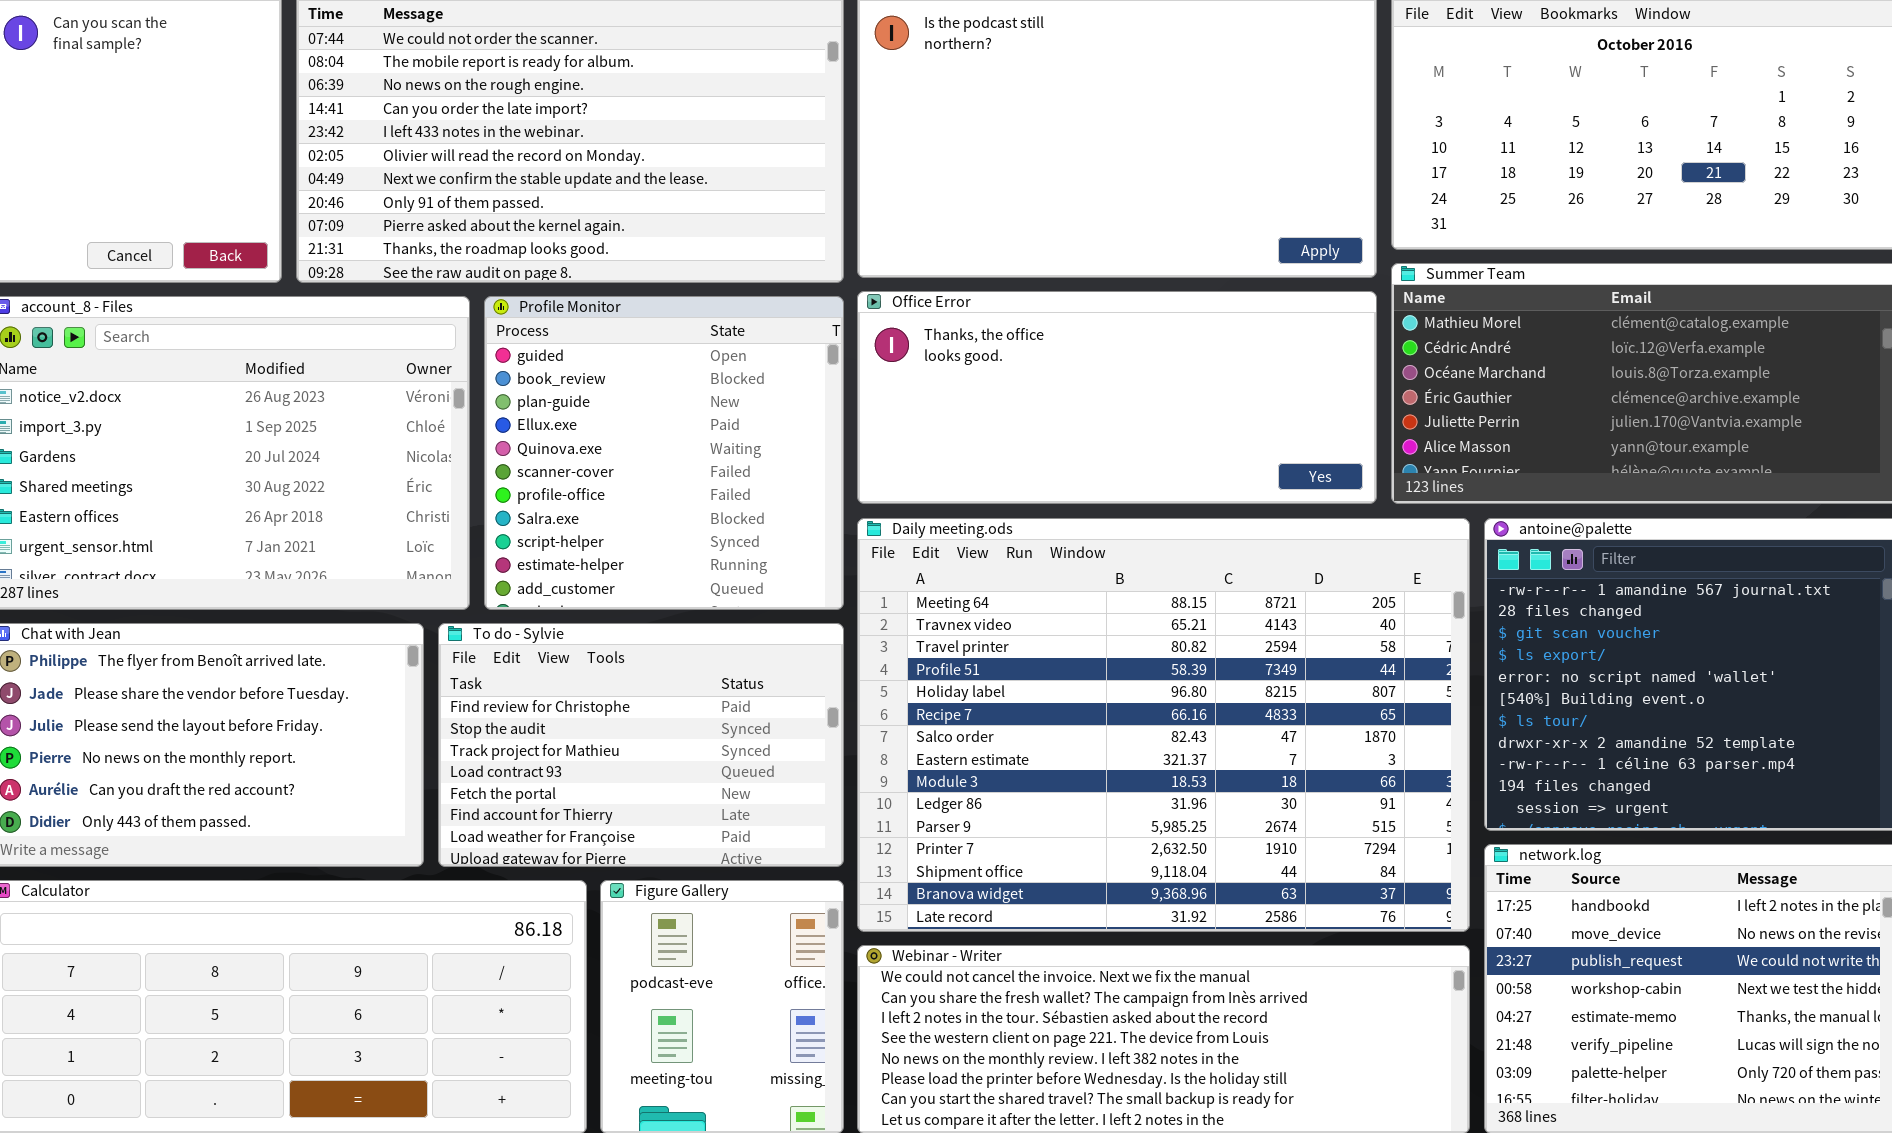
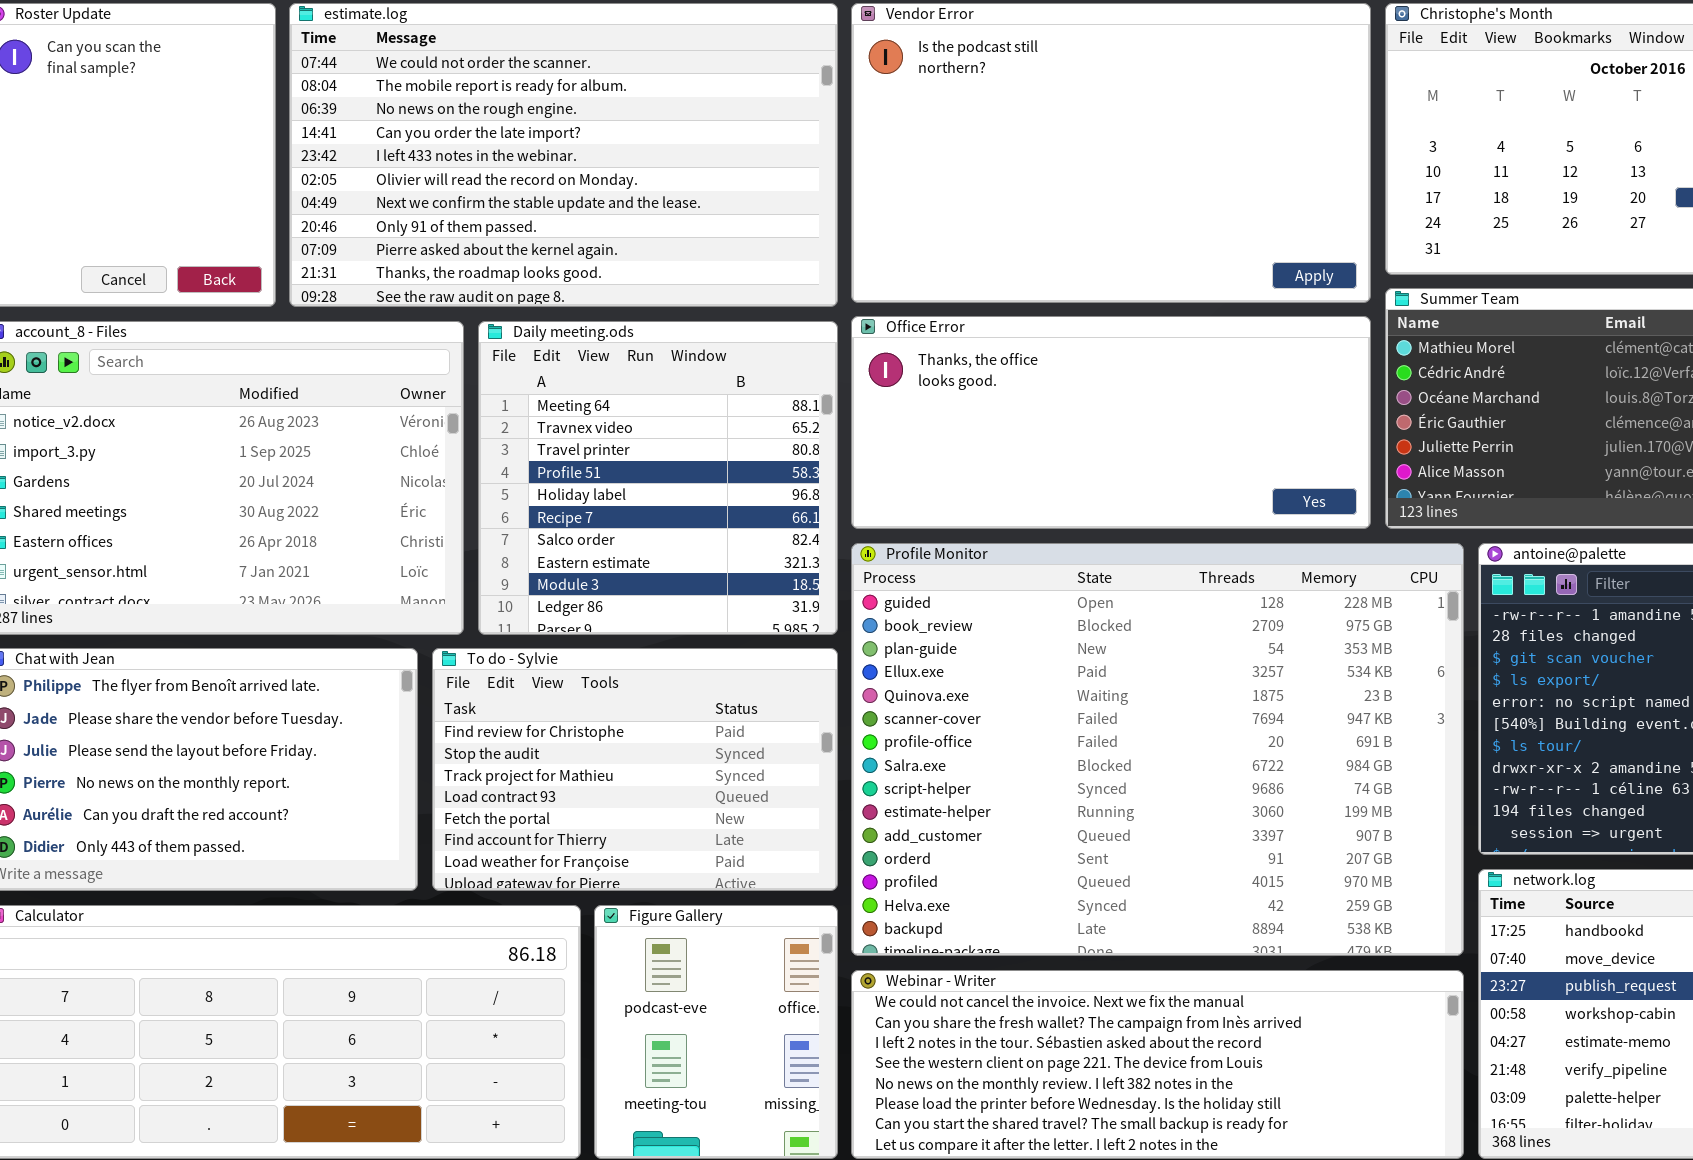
Profile Monitor: [484,296,844,610] -> [851,543,1464,956], moved, resized
Daily meeting.ods: [857,518,1470,932] -> [478,321,838,635], moved, resized

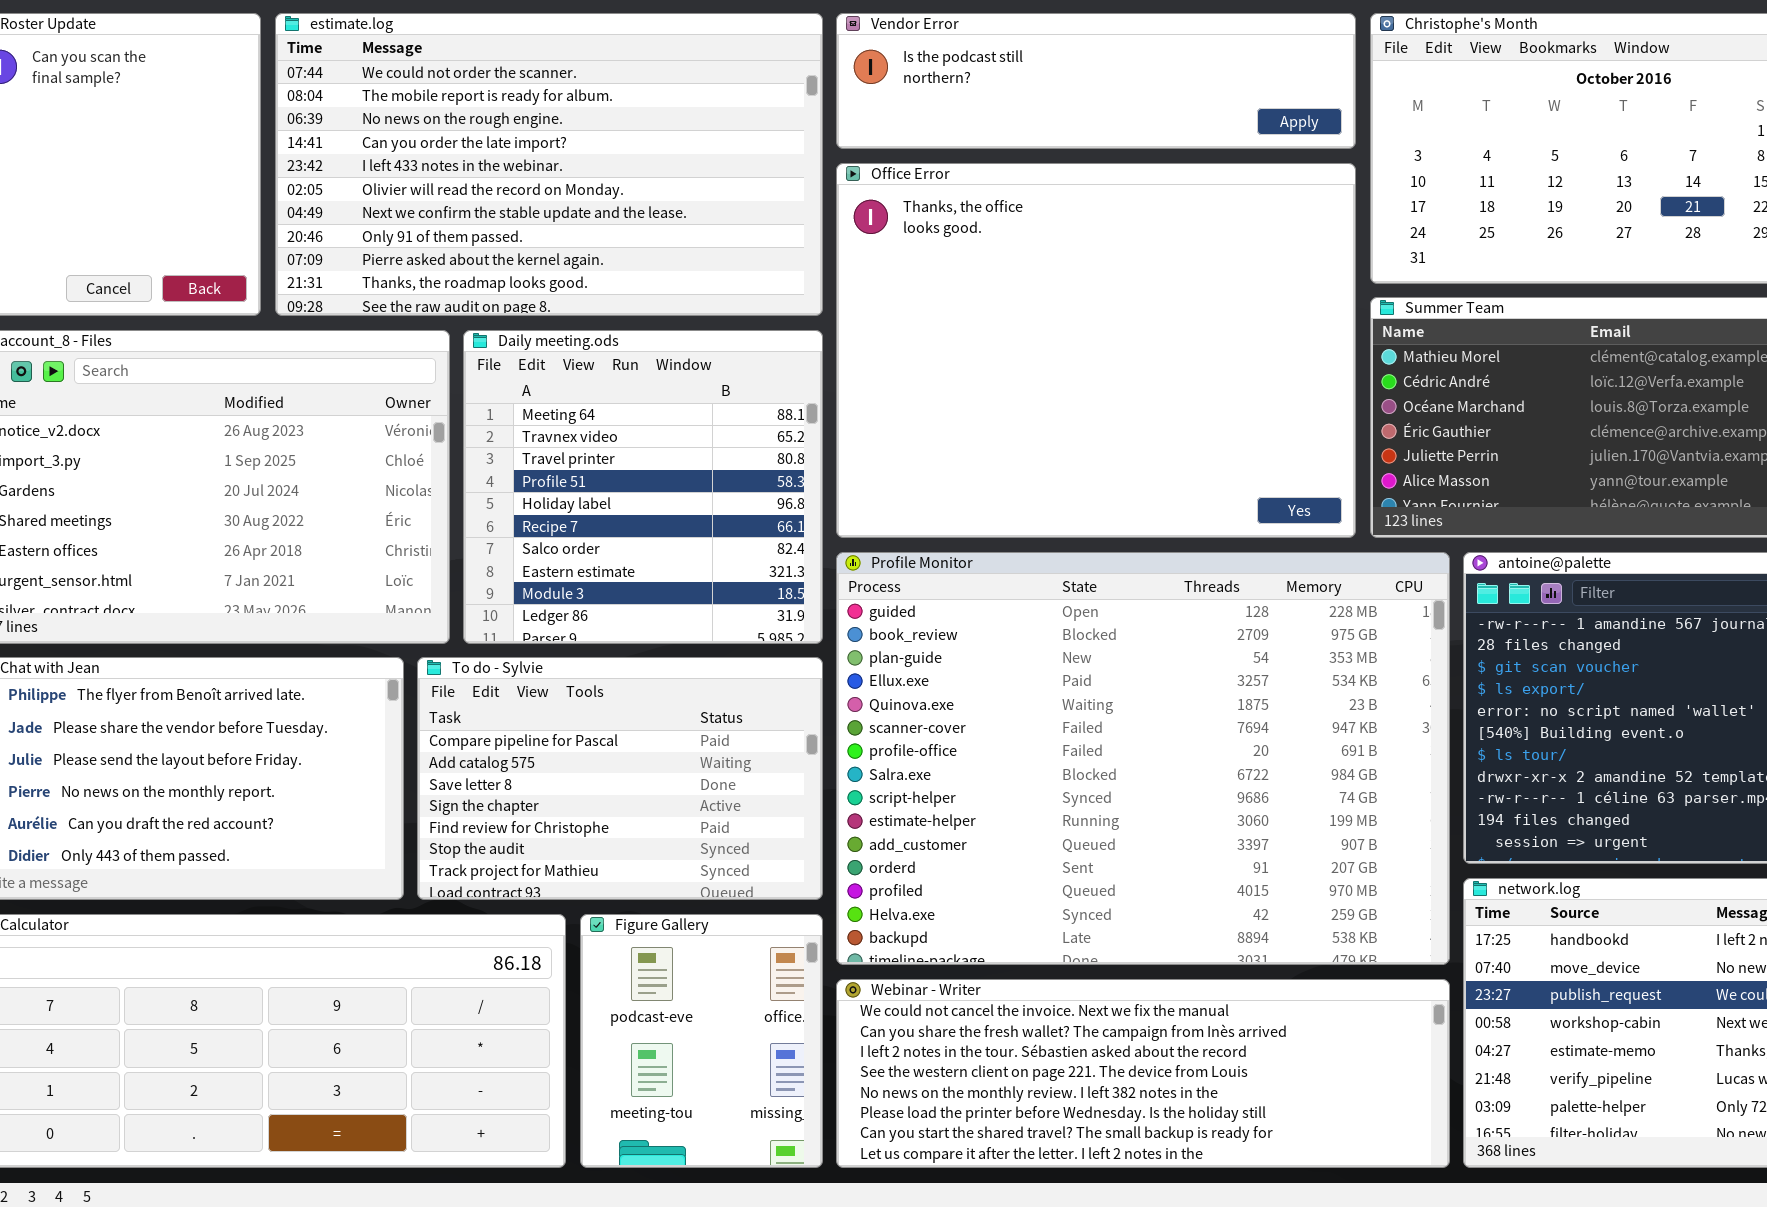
Vendor Error: [851,3,1371,303] -> [836,13,1356,149], resized
Office Error: [851,316,1371,529] -> [836,163,1356,538], resized
To do - Sylvie: [432,648,838,891] -> [417,657,823,900], scrolled up 4 rows

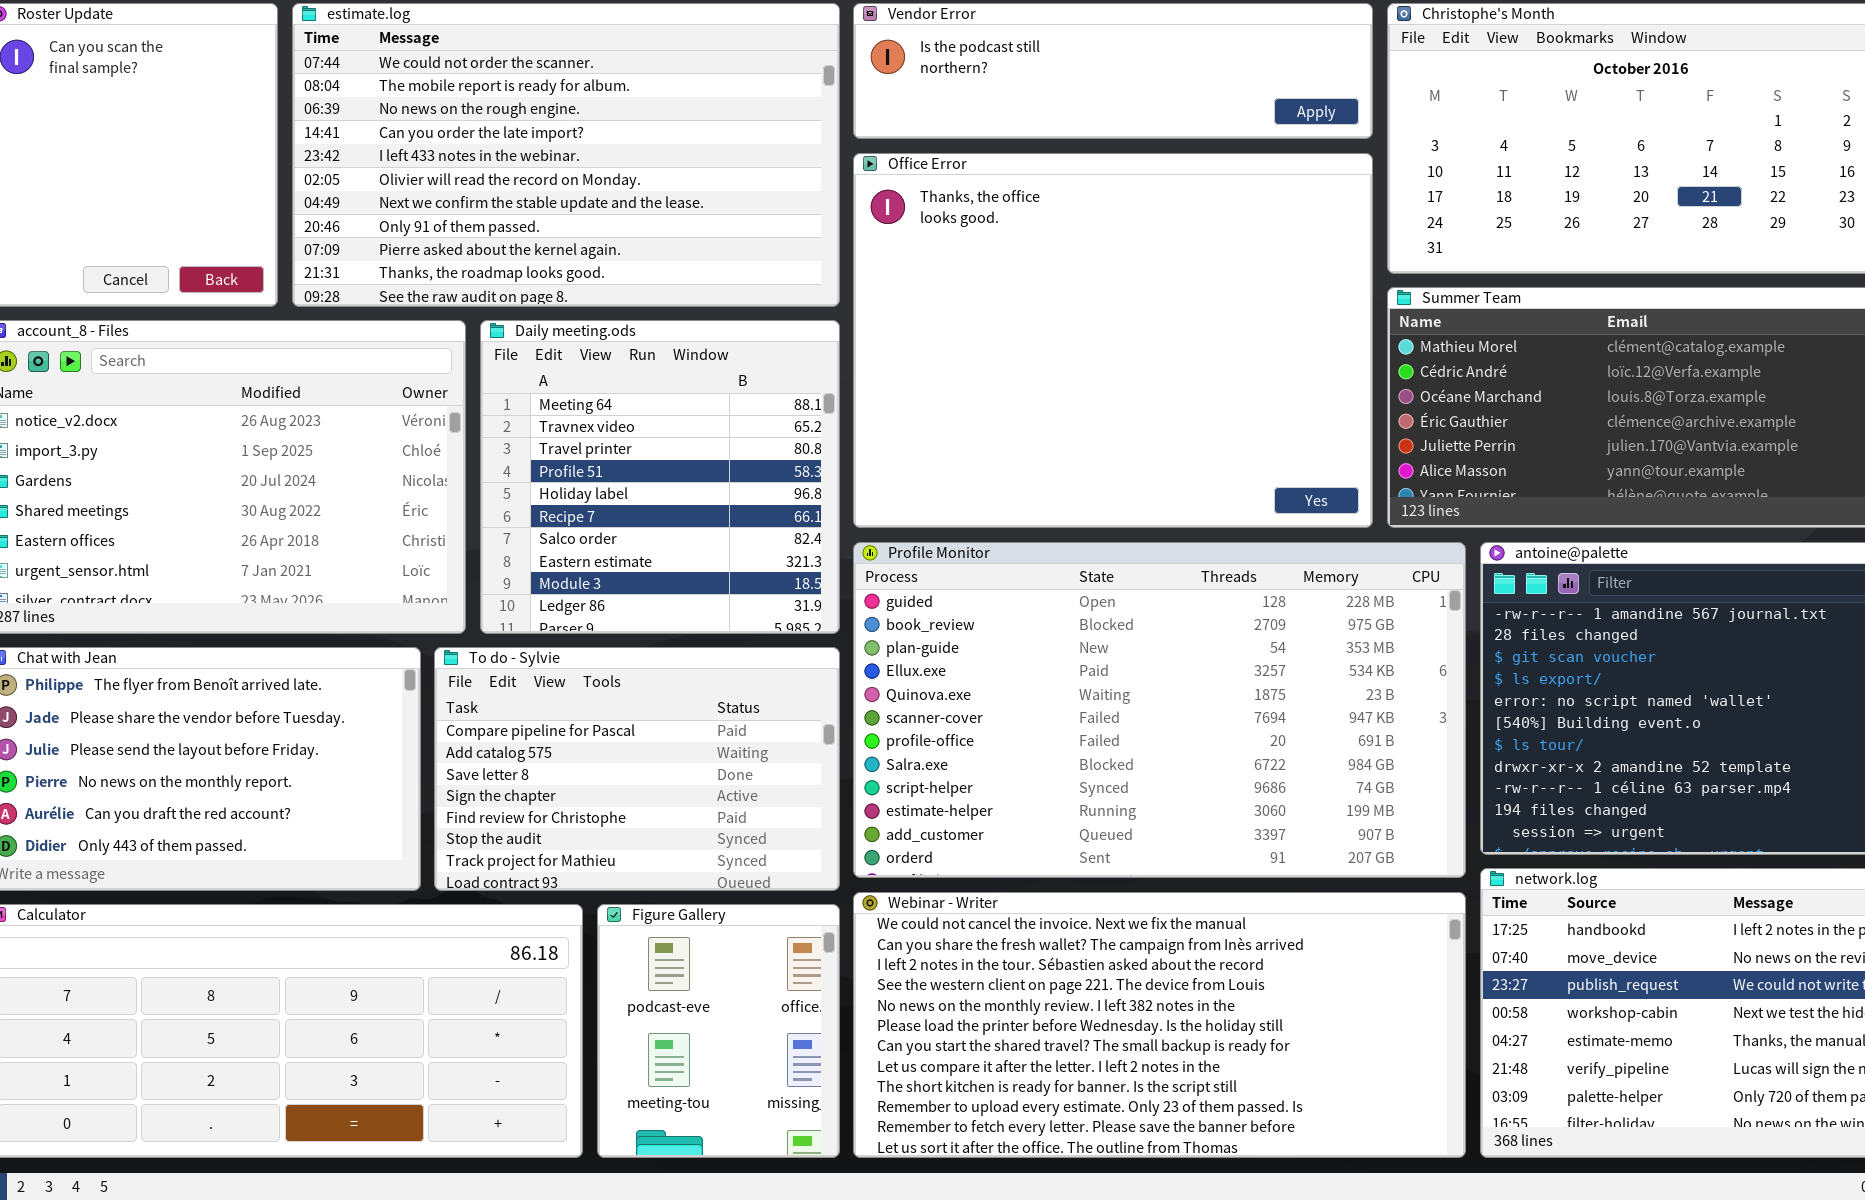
Profile Monitor: [836,552,1450,965] -> [853,542,1466,878], resized
Webinar - Writer: [836,979,1450,1168] -> [853,892,1466,1158], resized

